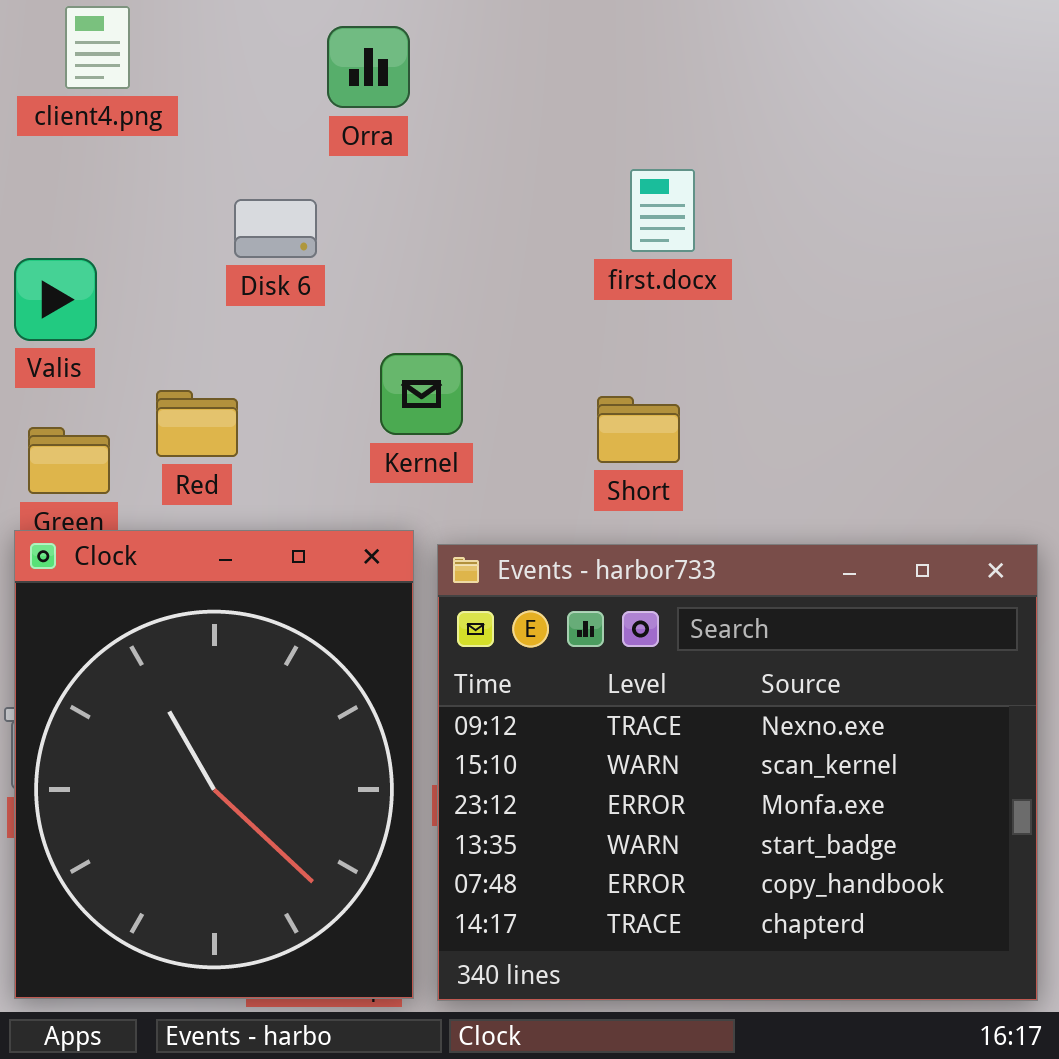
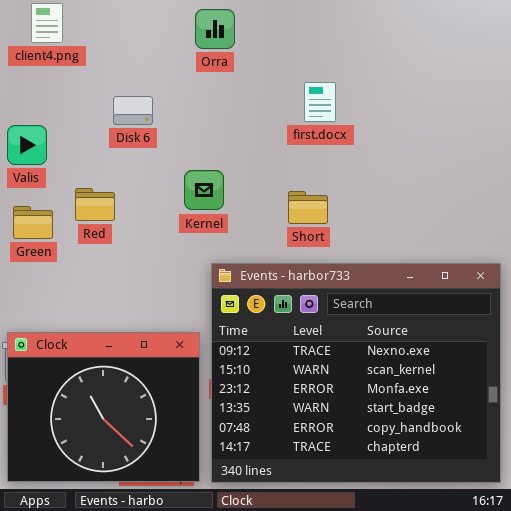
Orra: [327,26,410,108] -> [195,9,235,49], moved
Clock: [14,530,414,999] -> [7,332,200,482], resized

